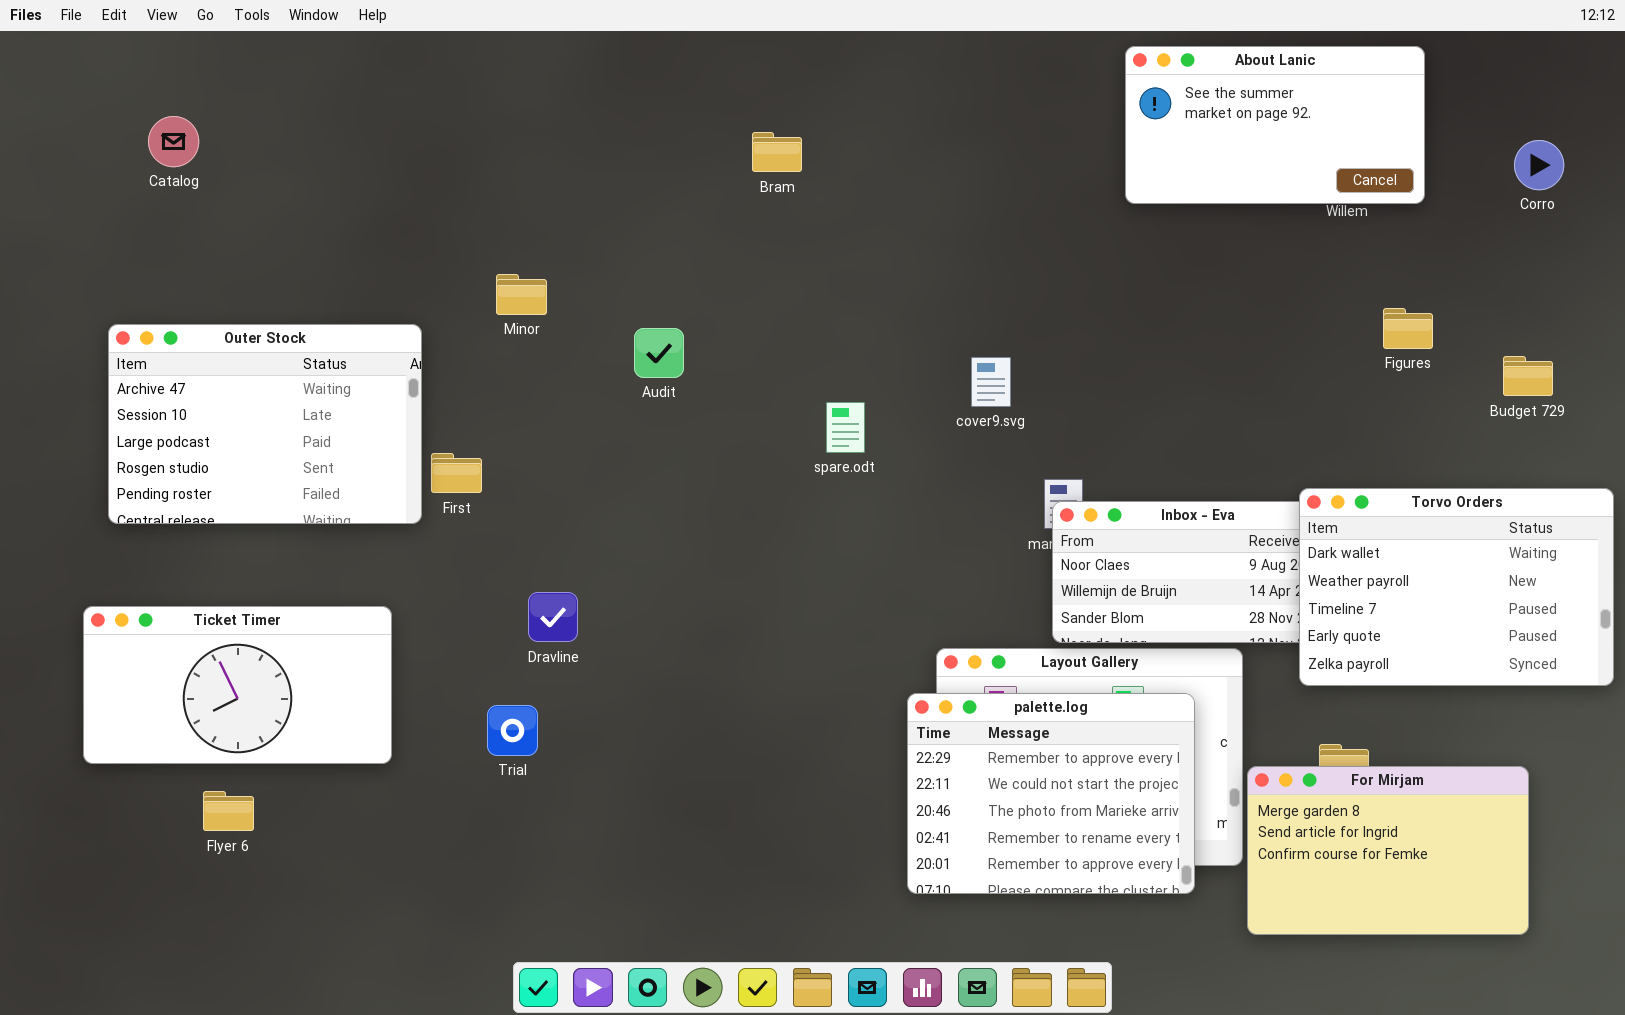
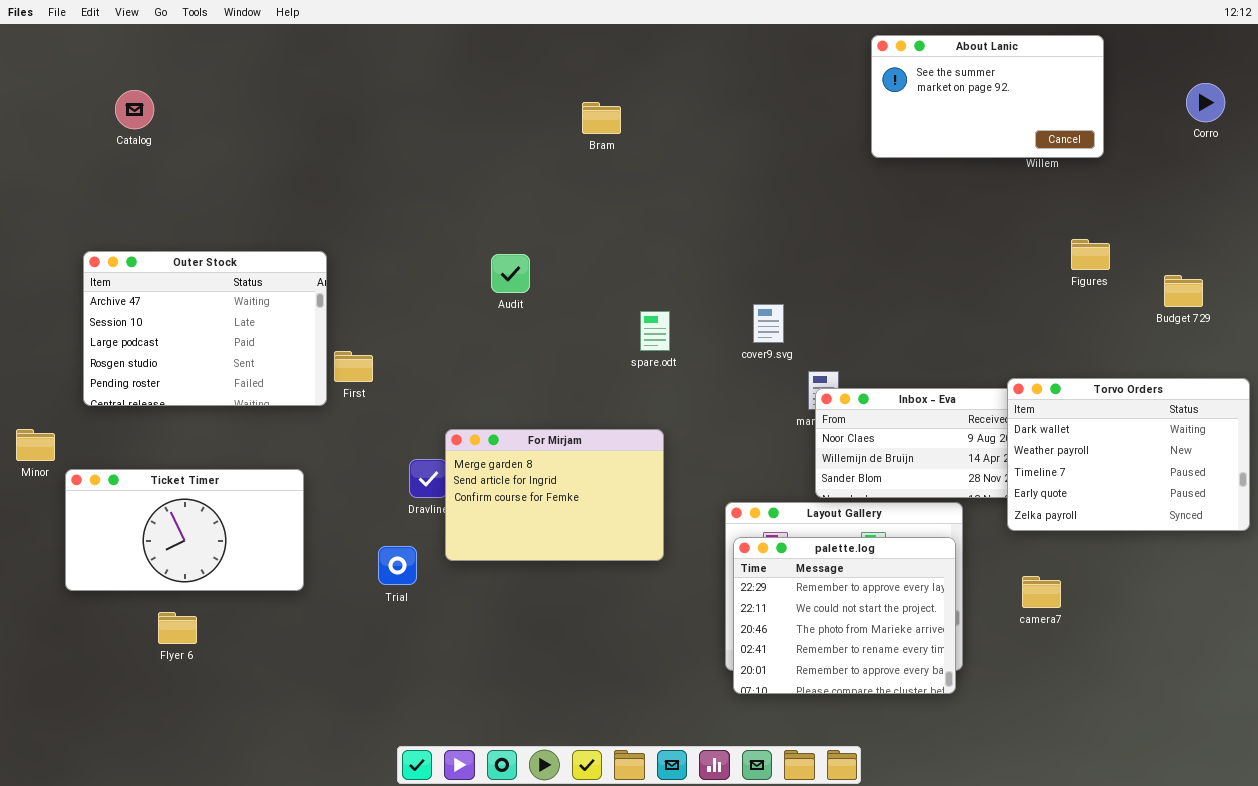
Corro: [1514,140,1564,190] -> [1186,83,1225,122], moved
Minor: [496,274,547,315] -> [16,429,55,461], moved
cover9.svg: [971,357,1011,407] -> [753,304,784,343], moved
palette.log: [907,693,1195,894] -> [733,537,956,694], moved
For Mirjam: [1247,766,1529,935] -> [445,429,664,561], moved

